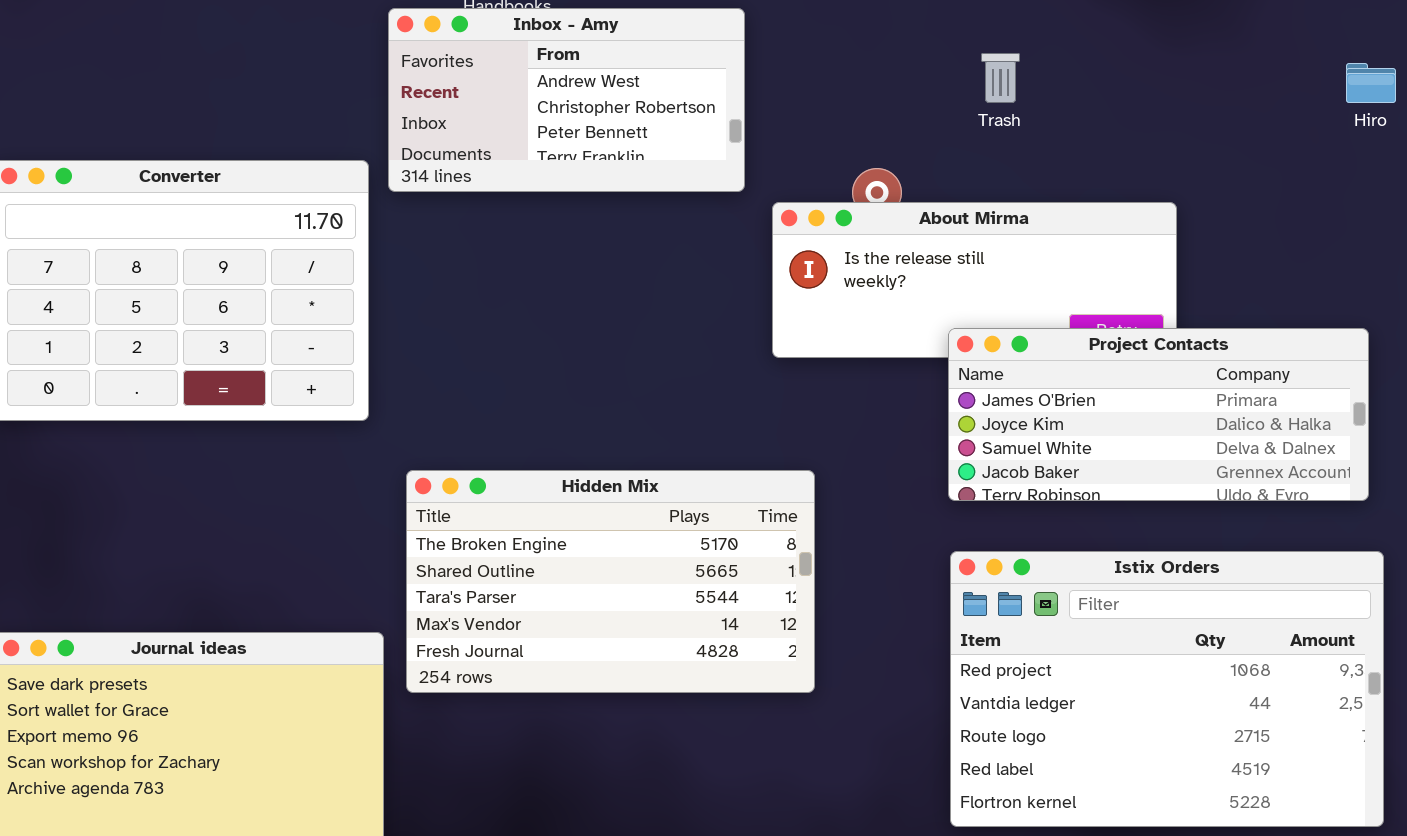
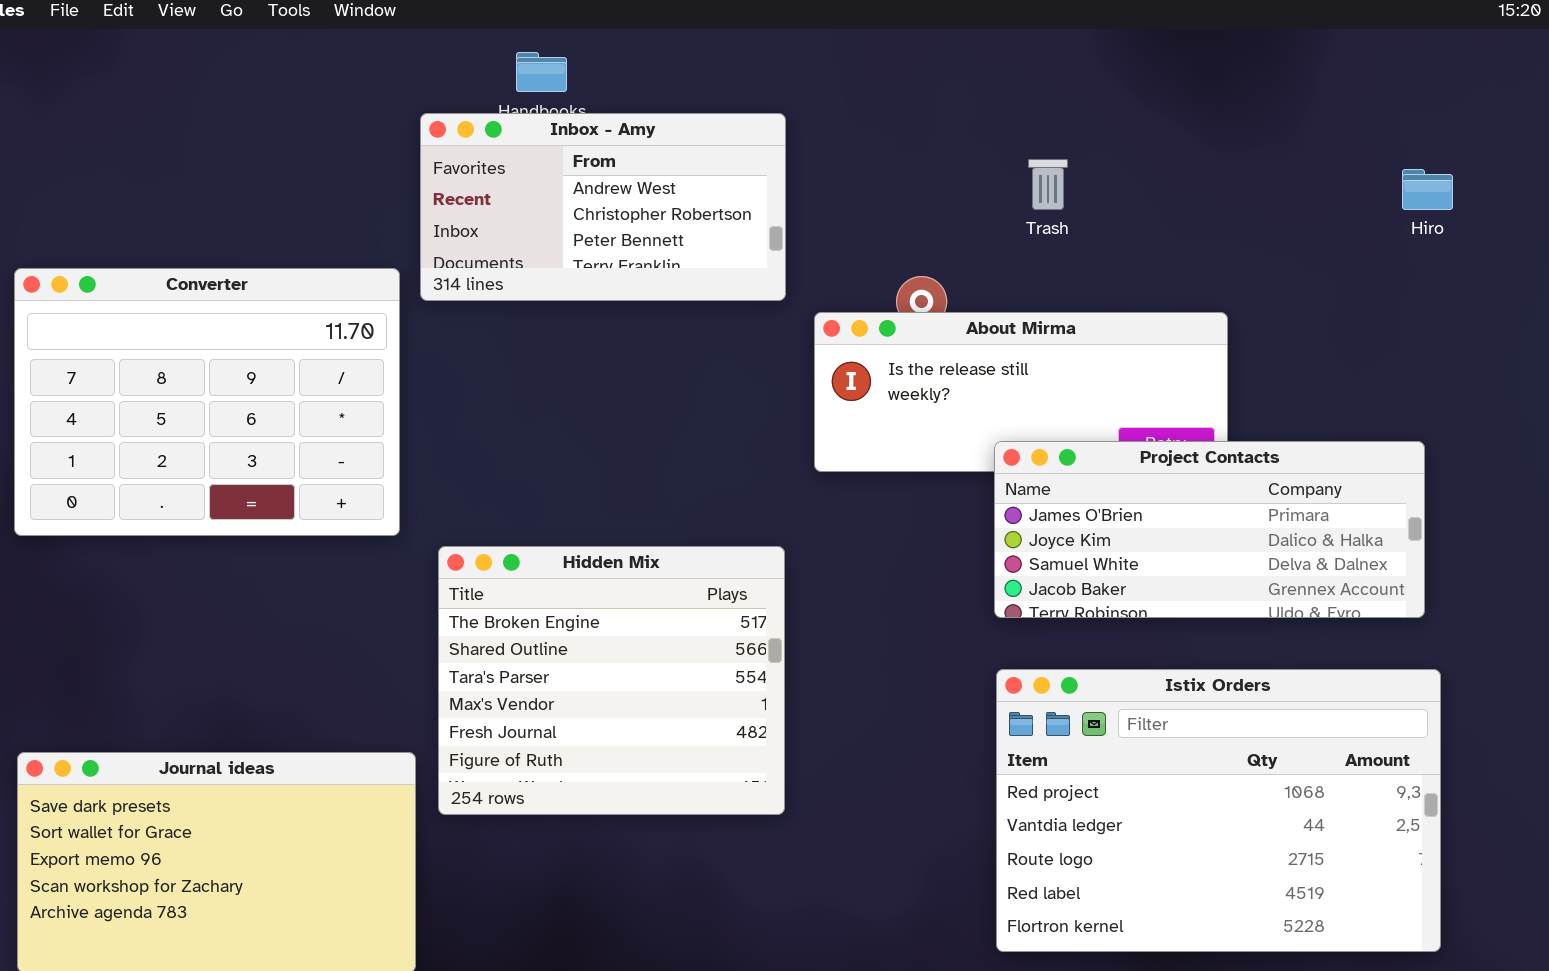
Hidden Mix: [406,470,815,693] -> [438,546,785,815], resized

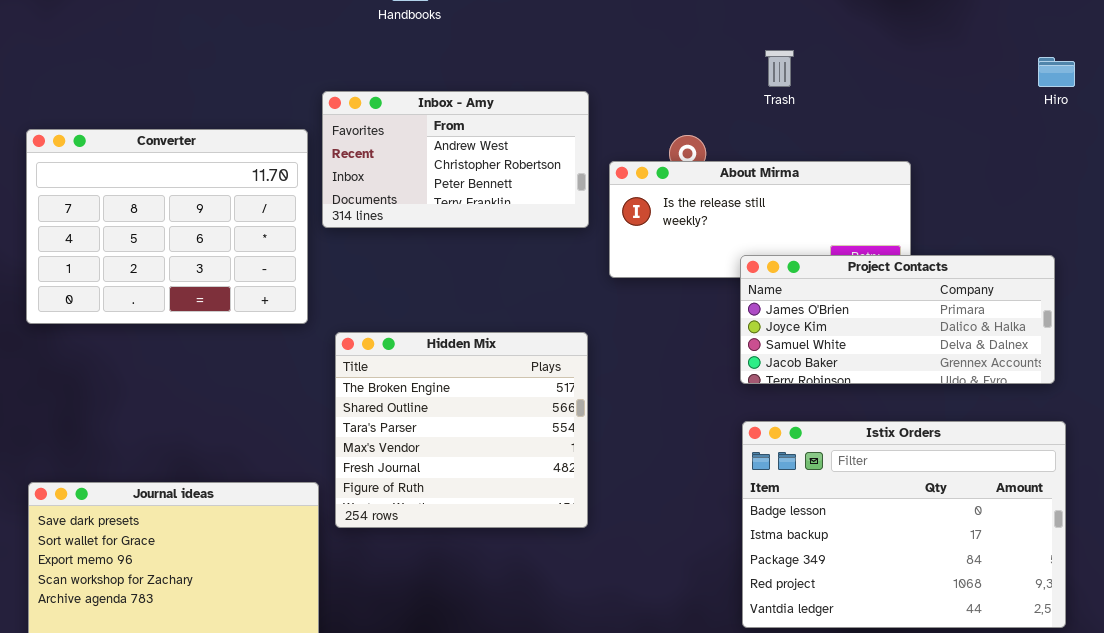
Inbox - Amy: [420,113,786,301] -> [322,91,589,228], moved
Istix Orders: [996,669,1441,952] -> [742,421,1066,628], scrolled up 3 rows

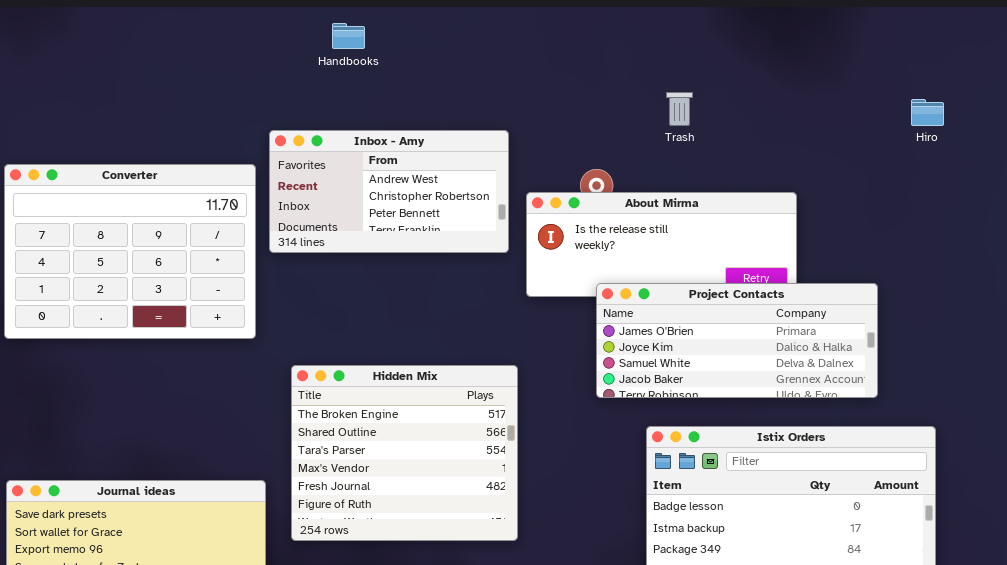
Project Contacts: [740,255,1055,384] -> [596,283,878,398], moved
Hidden Mix: [335,332,588,528] -> [291,365,518,541], moved

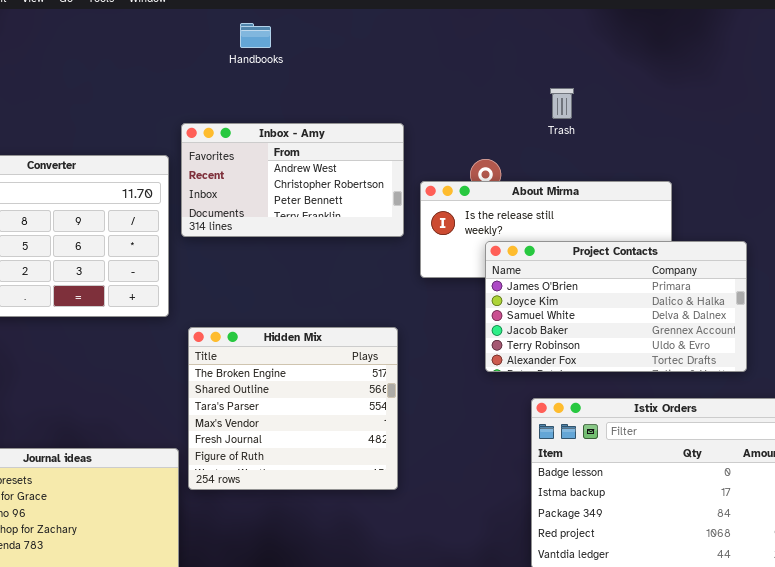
Project Contacts: [596,283,878,398] -> [485,241,747,372], resized
Hidden Mix: [291,365,518,541] -> [188,327,398,490], moved

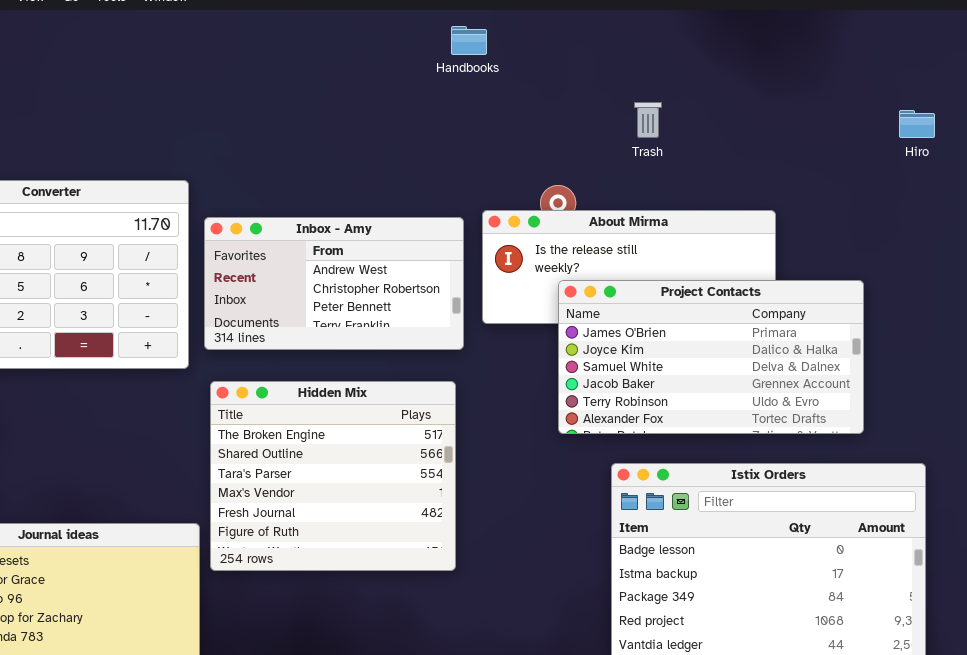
Handbooks: [240,23,271,48] -> [451,26,487,55], moved
Inbox - Amy: [181,123,404,237] -> [204,217,464,350], moved

